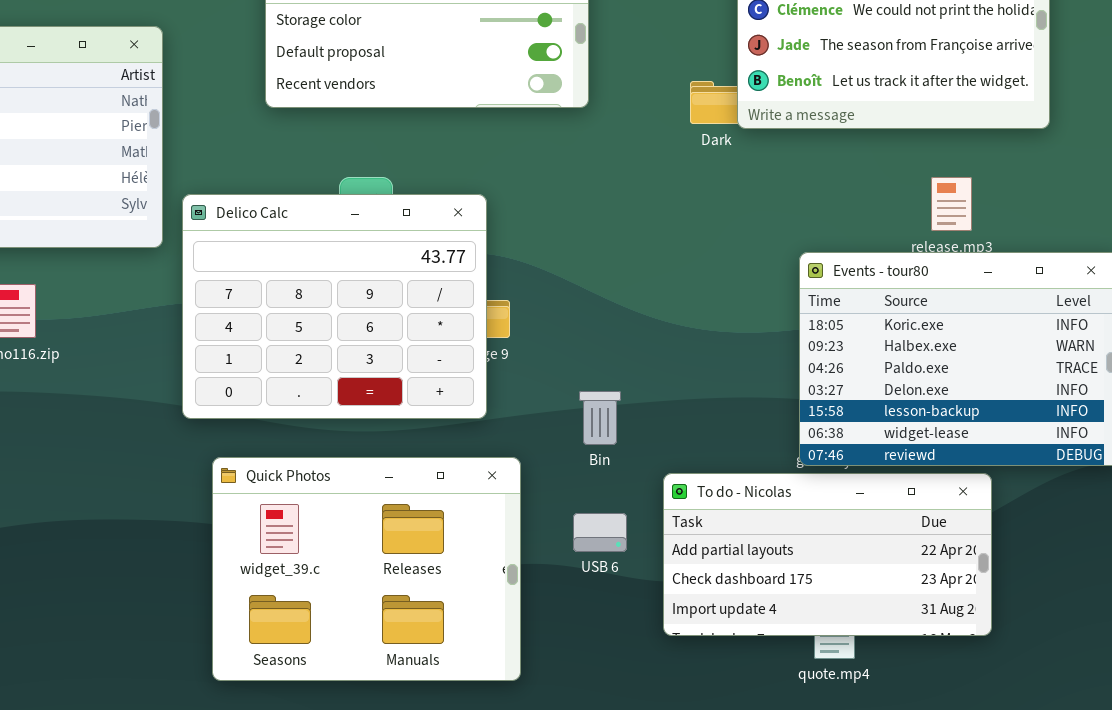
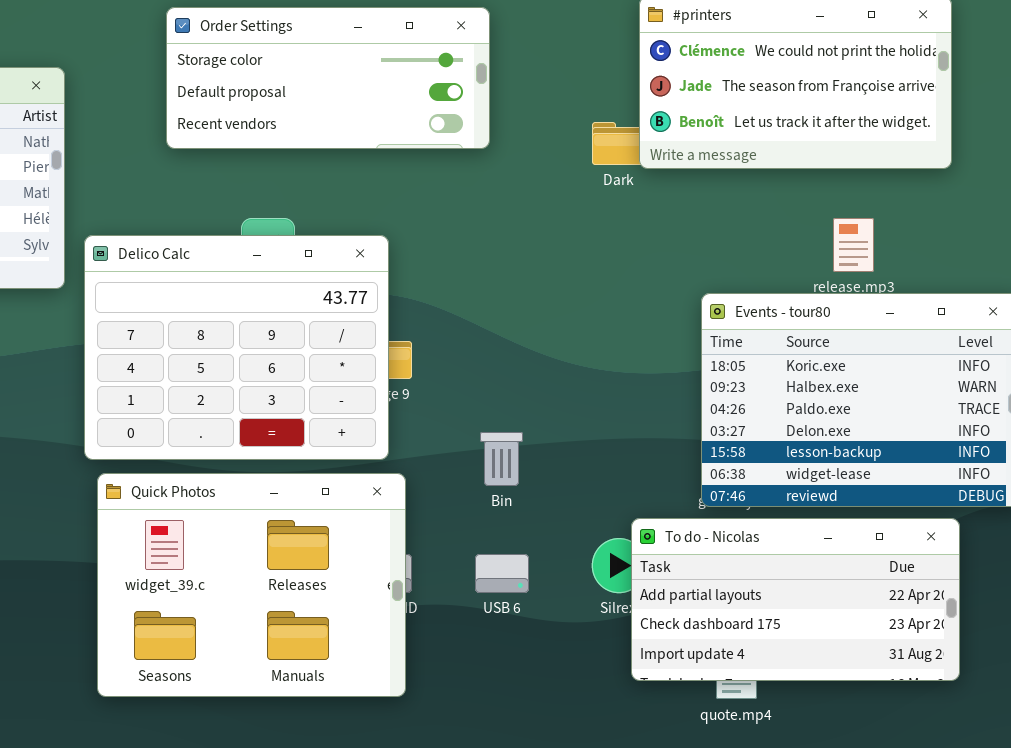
Quick Photos: [212,457,521,681] -> [97,473,406,697], moved
To do - Nicolas: [663,473,992,636] -> [631,518,960,681], moved

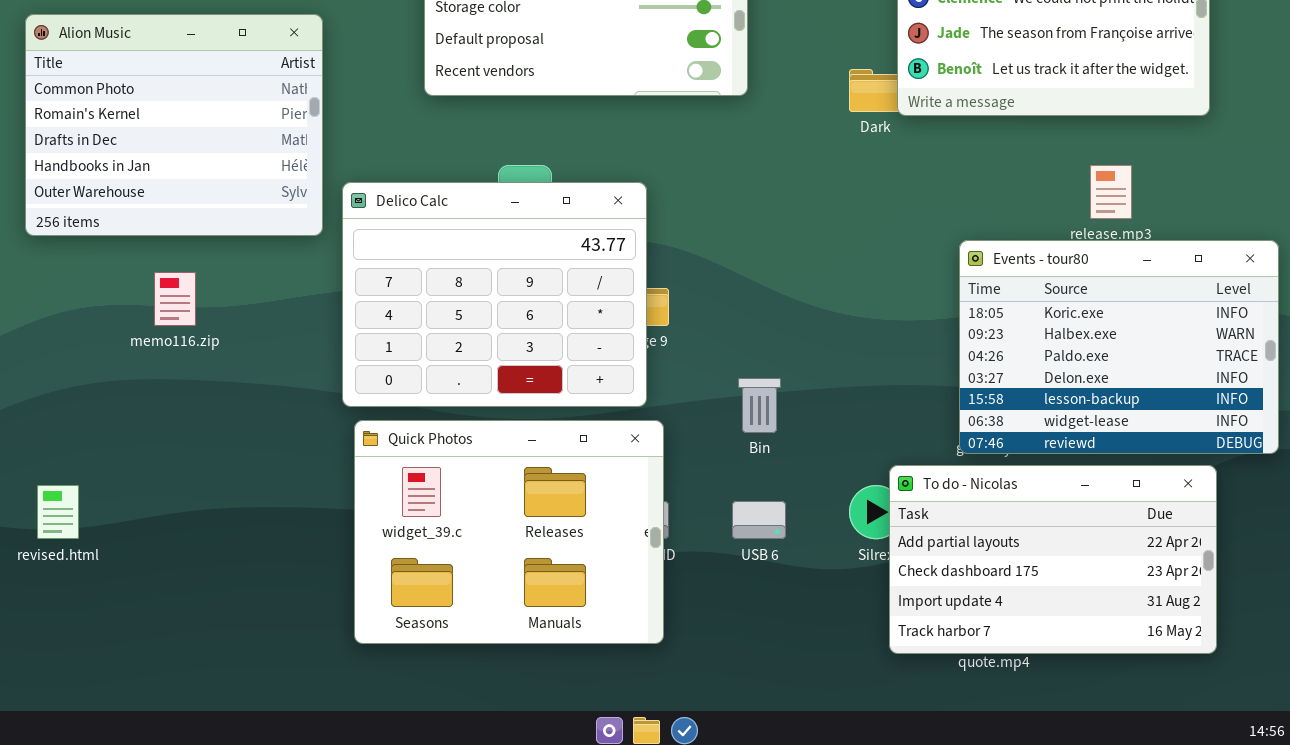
To do - Nicolas: [631,518,960,681] -> [889,465,1217,654], resized

